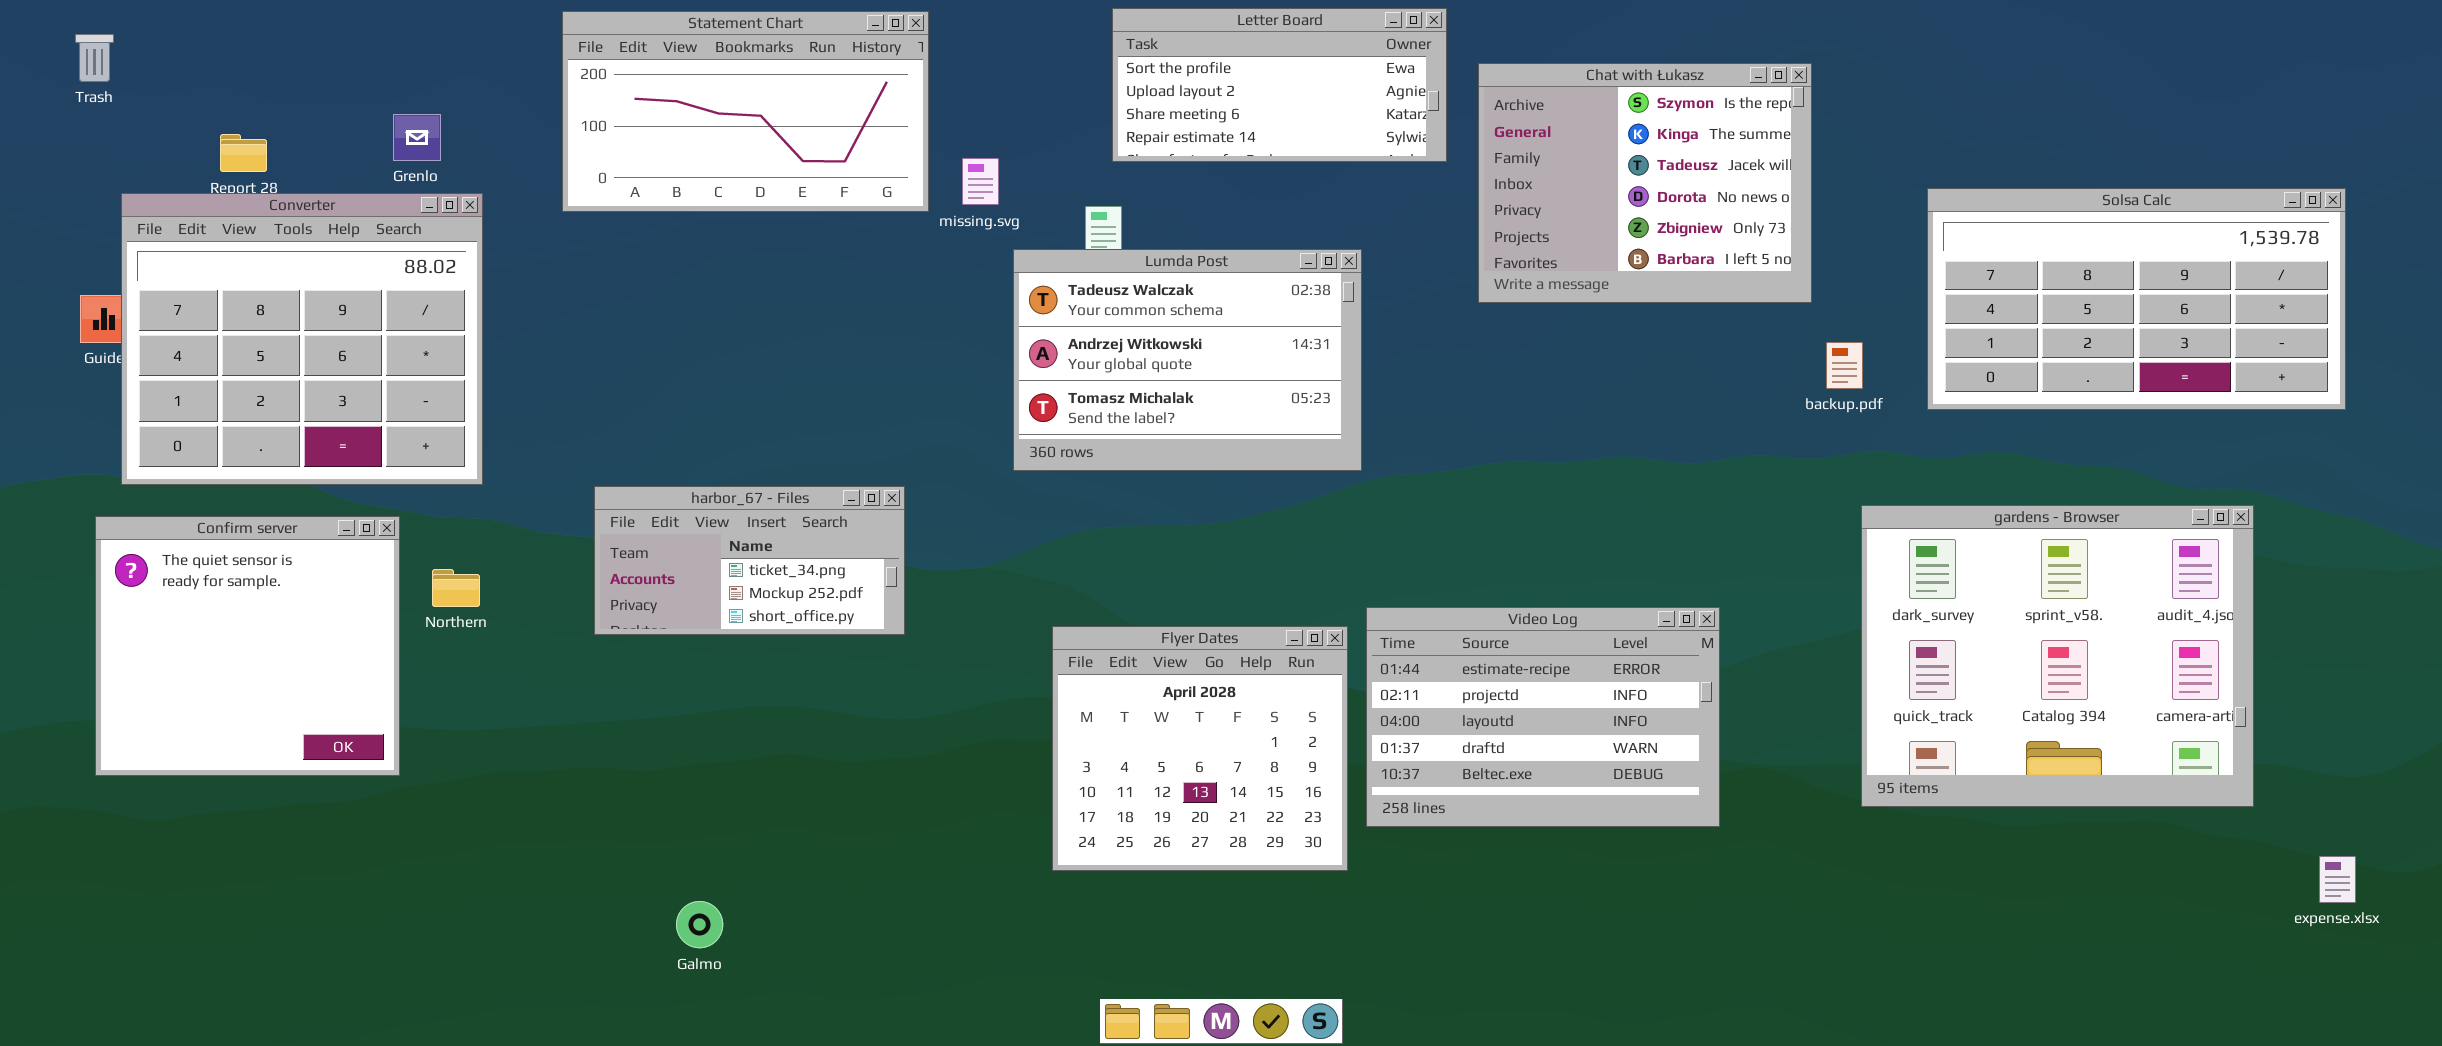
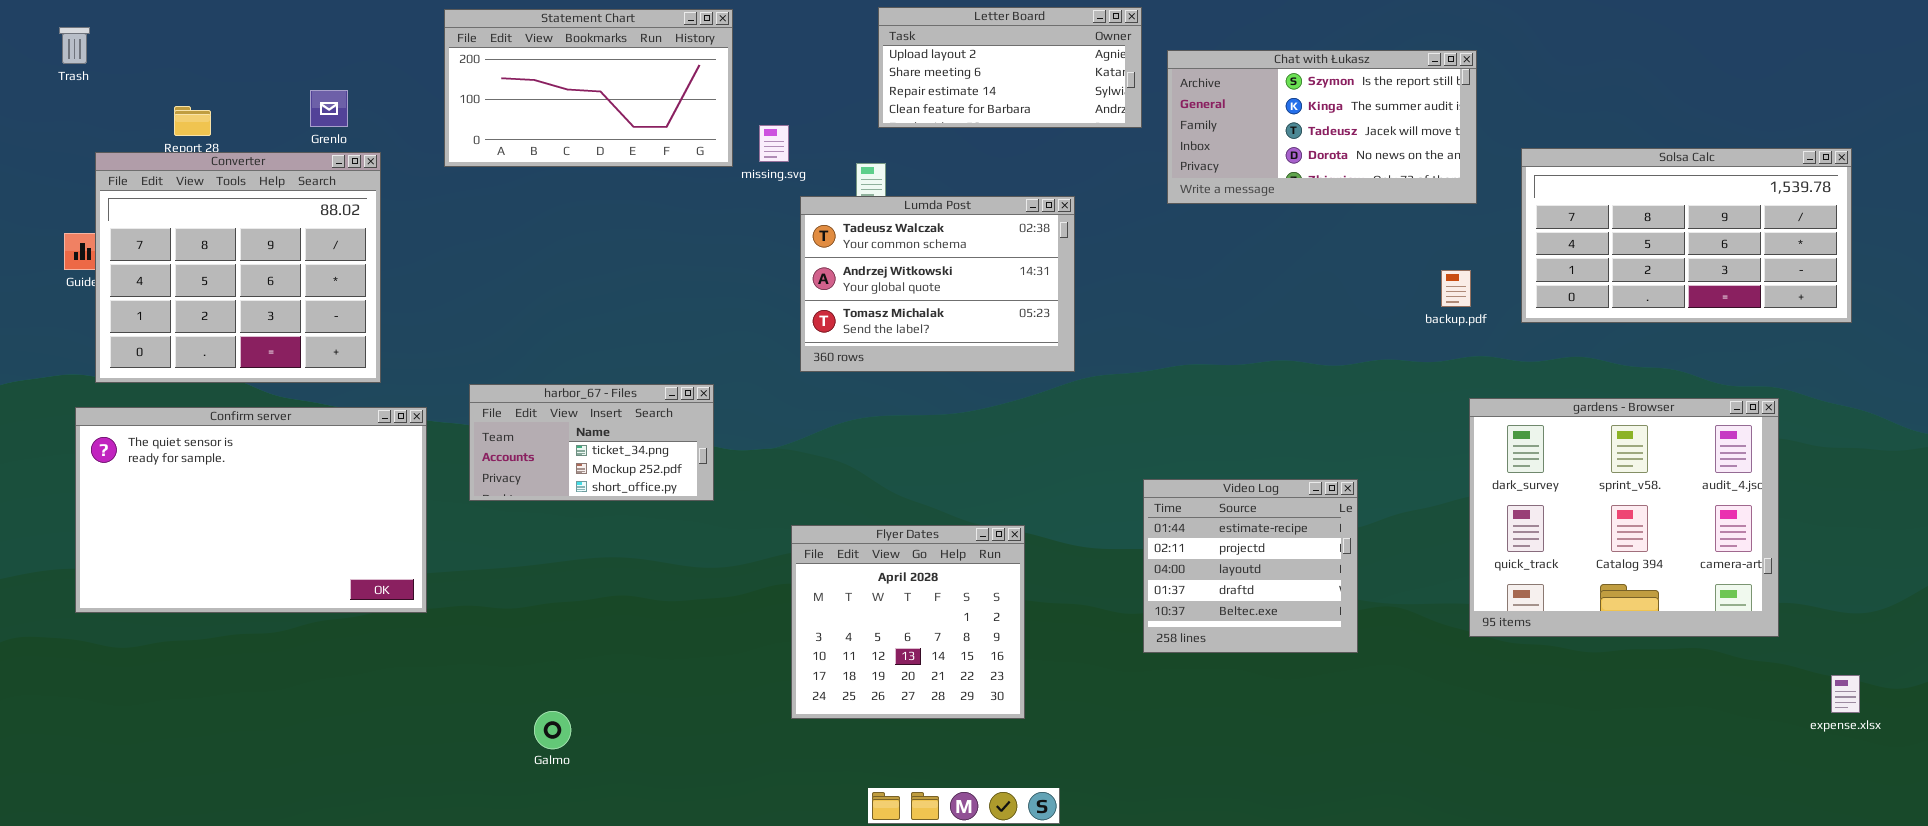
Letter Board: [1112,8,1447,162] -> [878,7,1142,128], scrolled down 1 row
Chat with Łukasz: [1478,63,1812,303] -> [1167,50,1477,204], resized
Confirm server: [95,516,400,776] -> [75,407,427,613], resized
Video Log: [1366,607,1720,827] -> [1143,479,1358,653], resized
Flyer Dates: [1052,626,1348,871] -> [791,525,1025,719], moved

